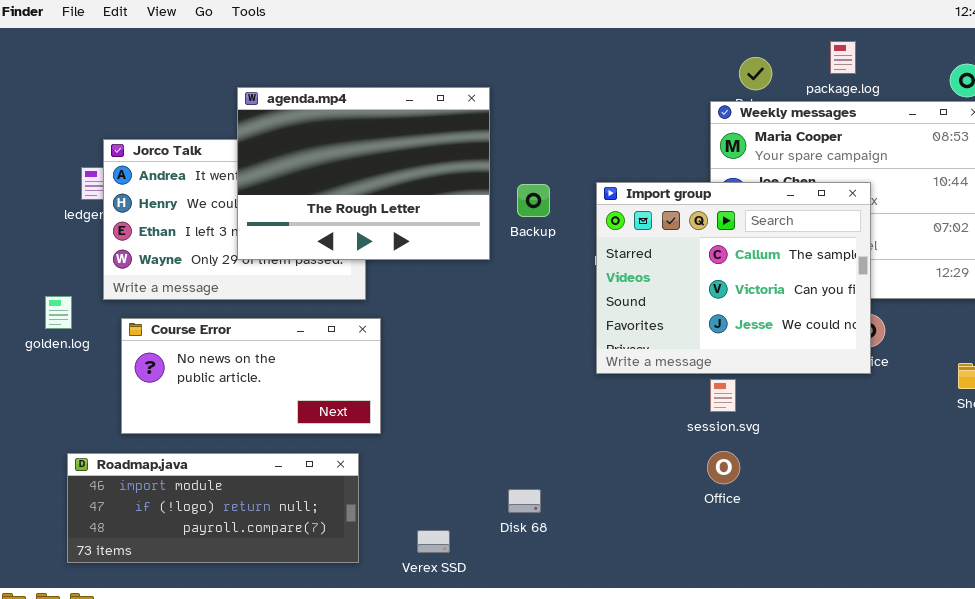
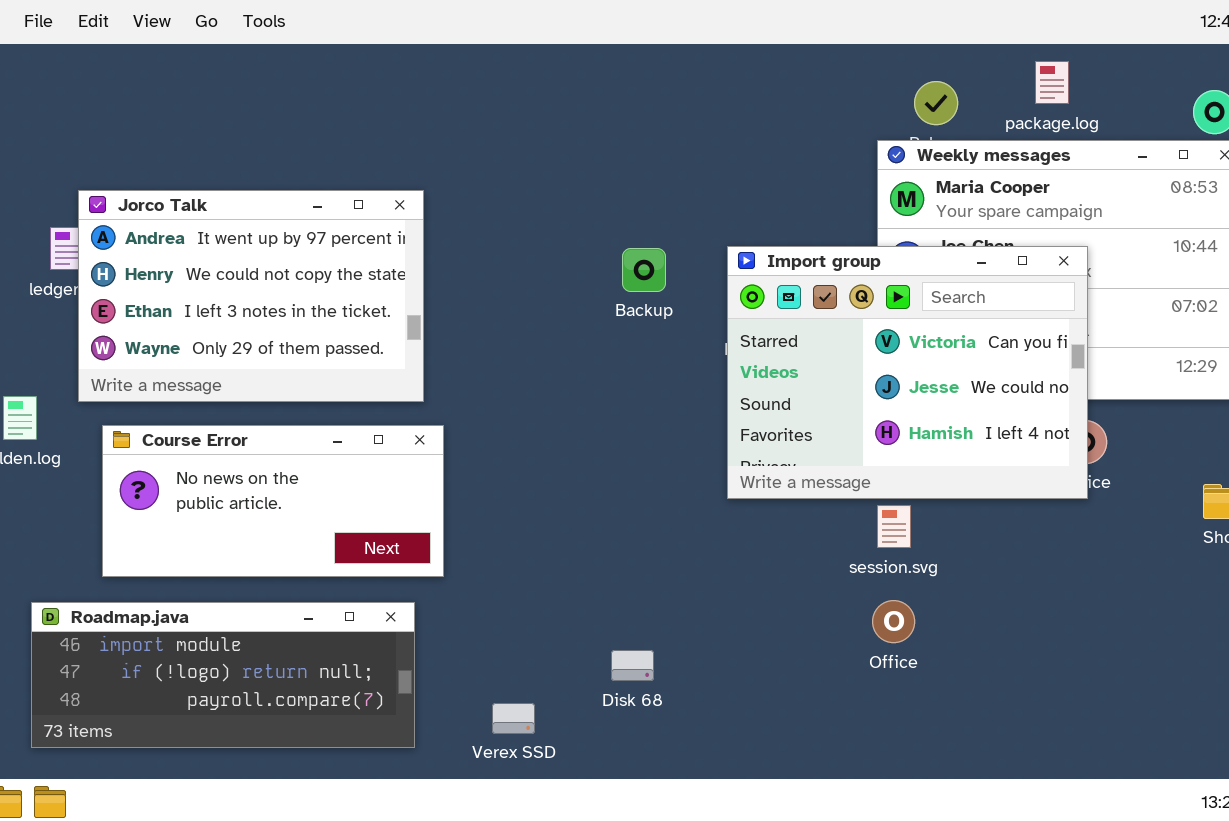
agenda.mp4: [237,87,490,260] -> none, closed
Import group: [596,182,871,374] -> [727,246,1088,499], scrolled down 1 row

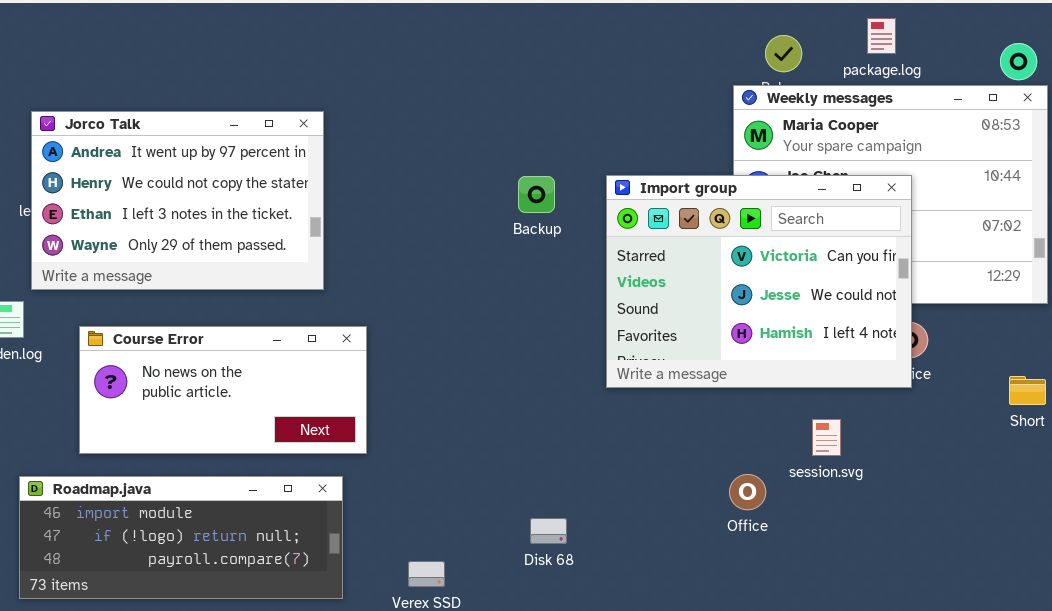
Jorco Talk: [78,190,424,402] -> [31,111,324,290], moved
session.svg: [877,505,911,548] -> [812,419,841,456], moved
Disk 68: [611,650,654,681] -> [530,518,567,544], moved

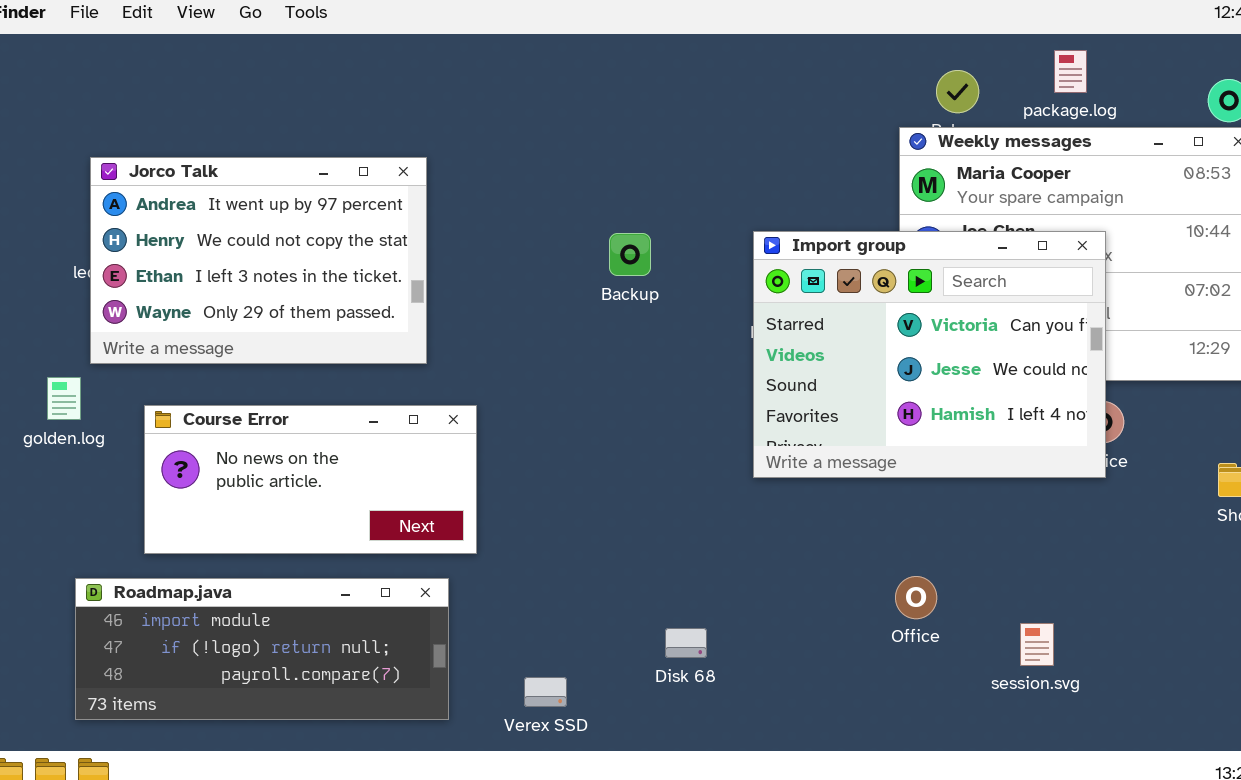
Backup: [518,176,555,213] -> [609,233,651,276], moved
session.svg: [812,419,841,456] -> [1020,623,1054,666], moved

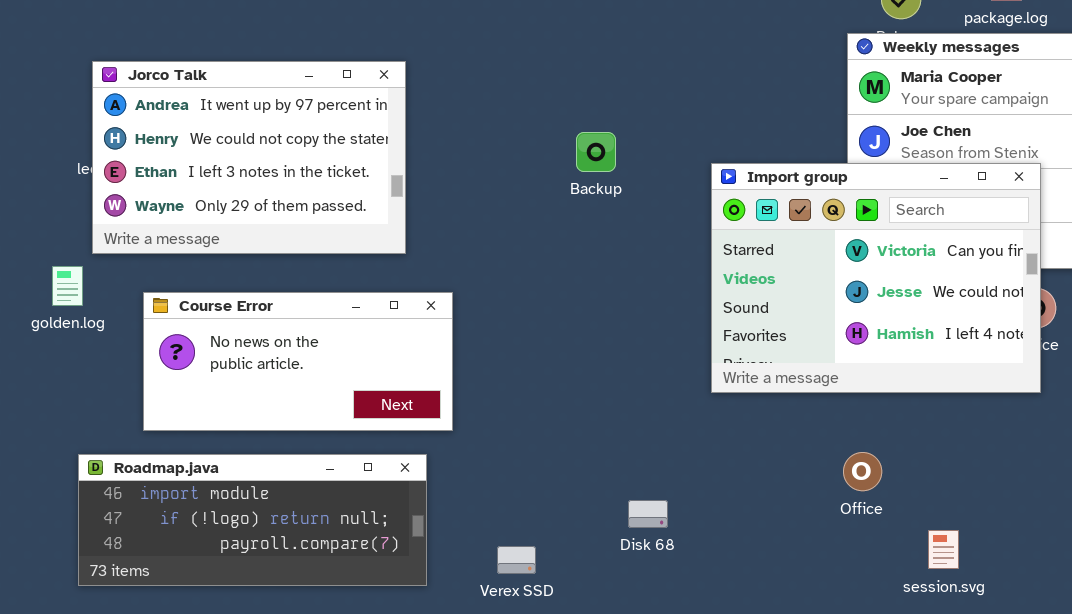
Import group: [753,231,1106,478] -> [711,163,1041,393], moved
session.svg: [1020,623,1054,666] -> [928,530,959,569], moved

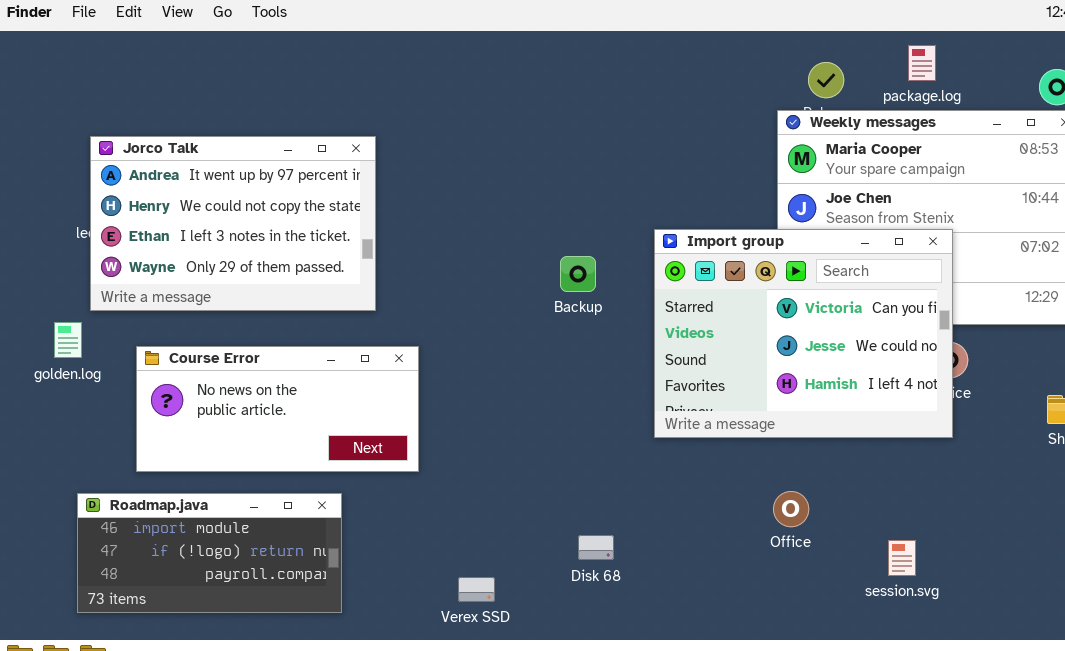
Backup: [576,132,616,172] -> [560,256,596,292], moved
Roadmap.java: [78,454,427,586] -> [77,493,342,613], resized
session.svg: [928,530,959,569] -> [888,540,916,576], moved

